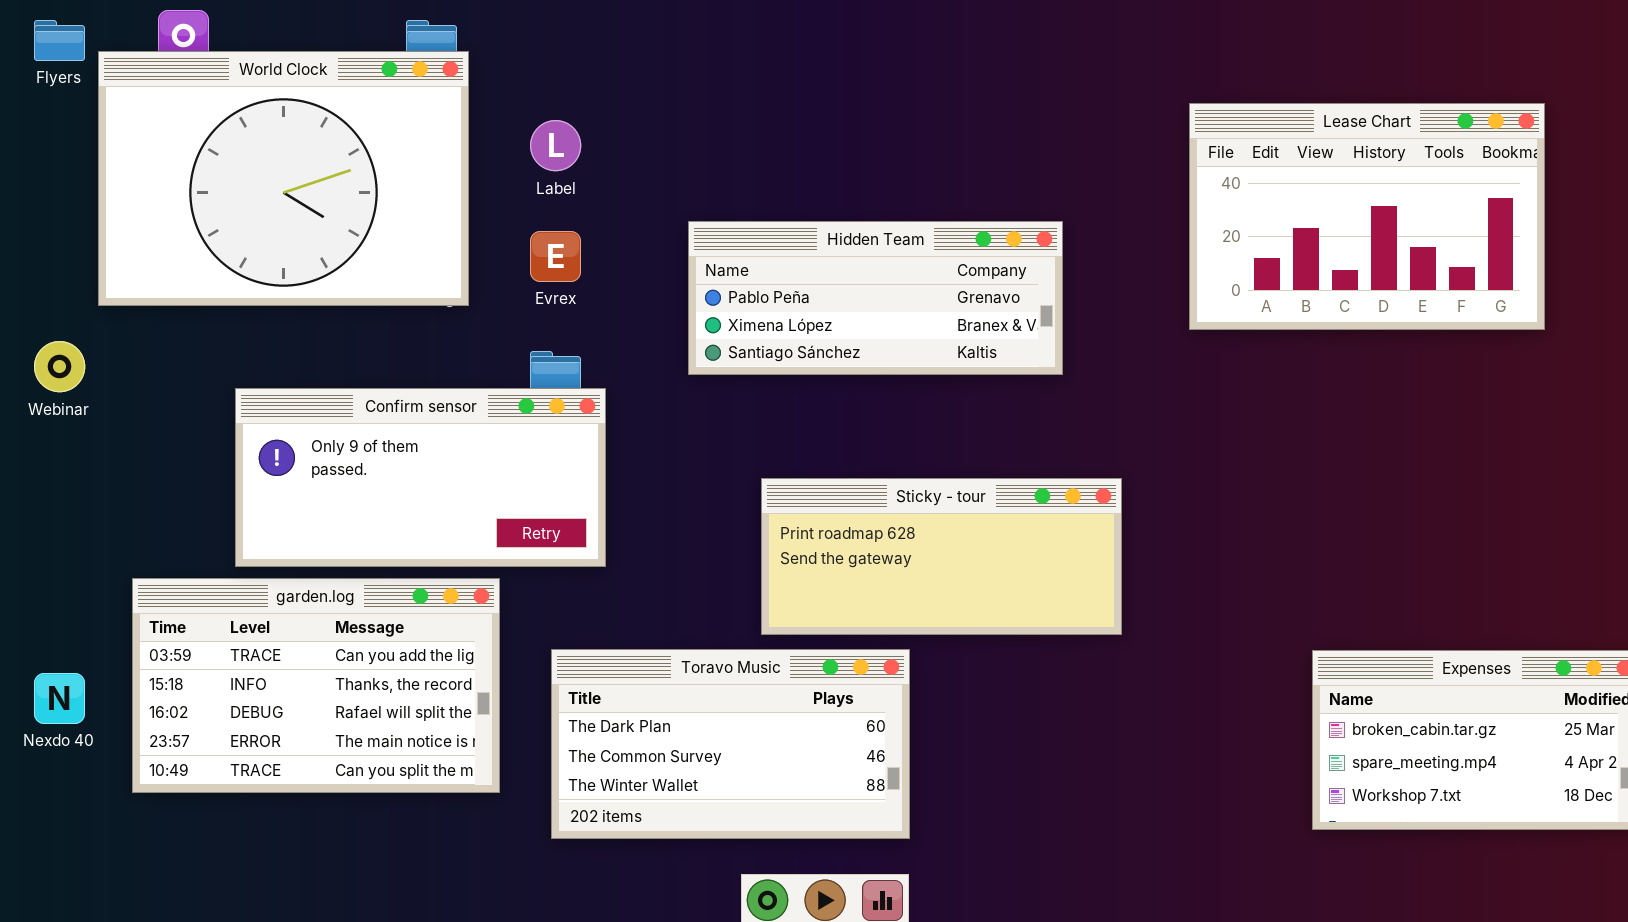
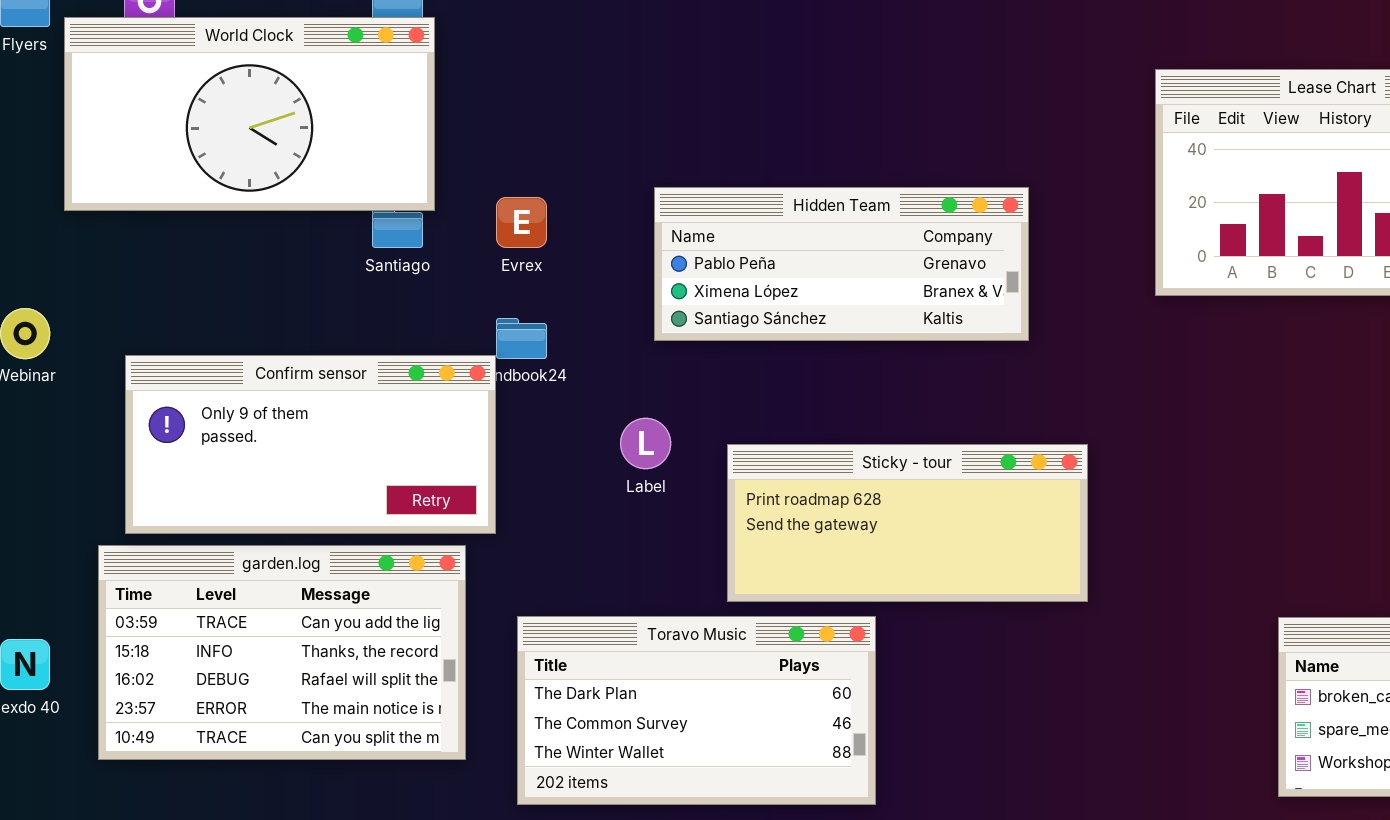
World Clock: [98,51,469,306] -> [64,17,435,211], resized
Label: [530,120,581,171] -> [620,418,671,469], moved
Confirm sensor: [235,388,606,567] -> [125,355,496,534], moved

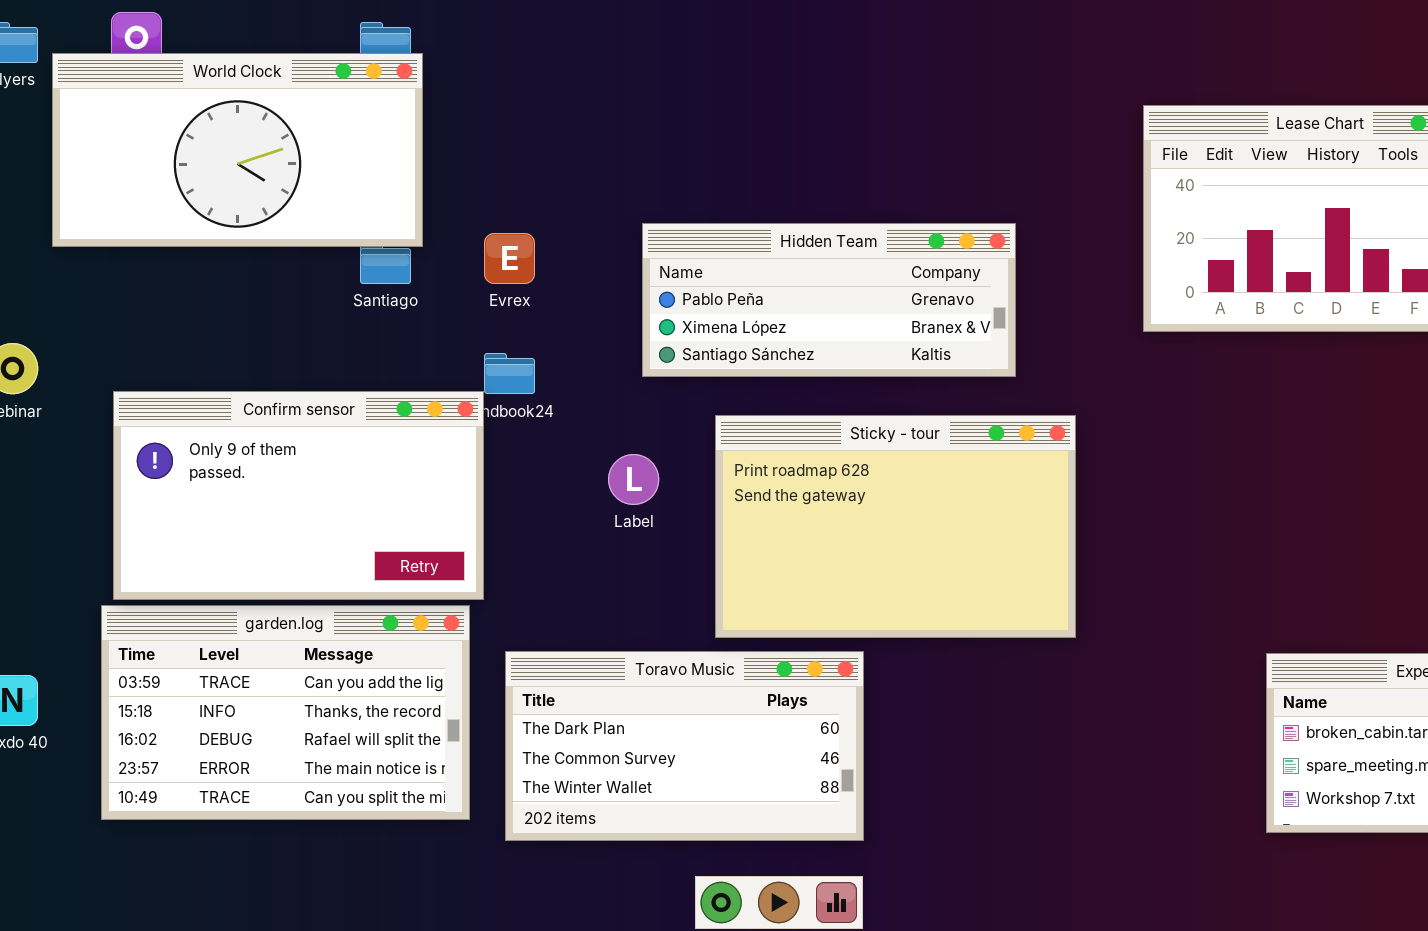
Confirm sensor: [125,355,496,534] -> [113,391,484,600], resized
Sticky - tour: [727,444,1088,602] -> [715,415,1076,638], resized
garden.log: [98,545,466,760] -> [101,605,470,820], moved

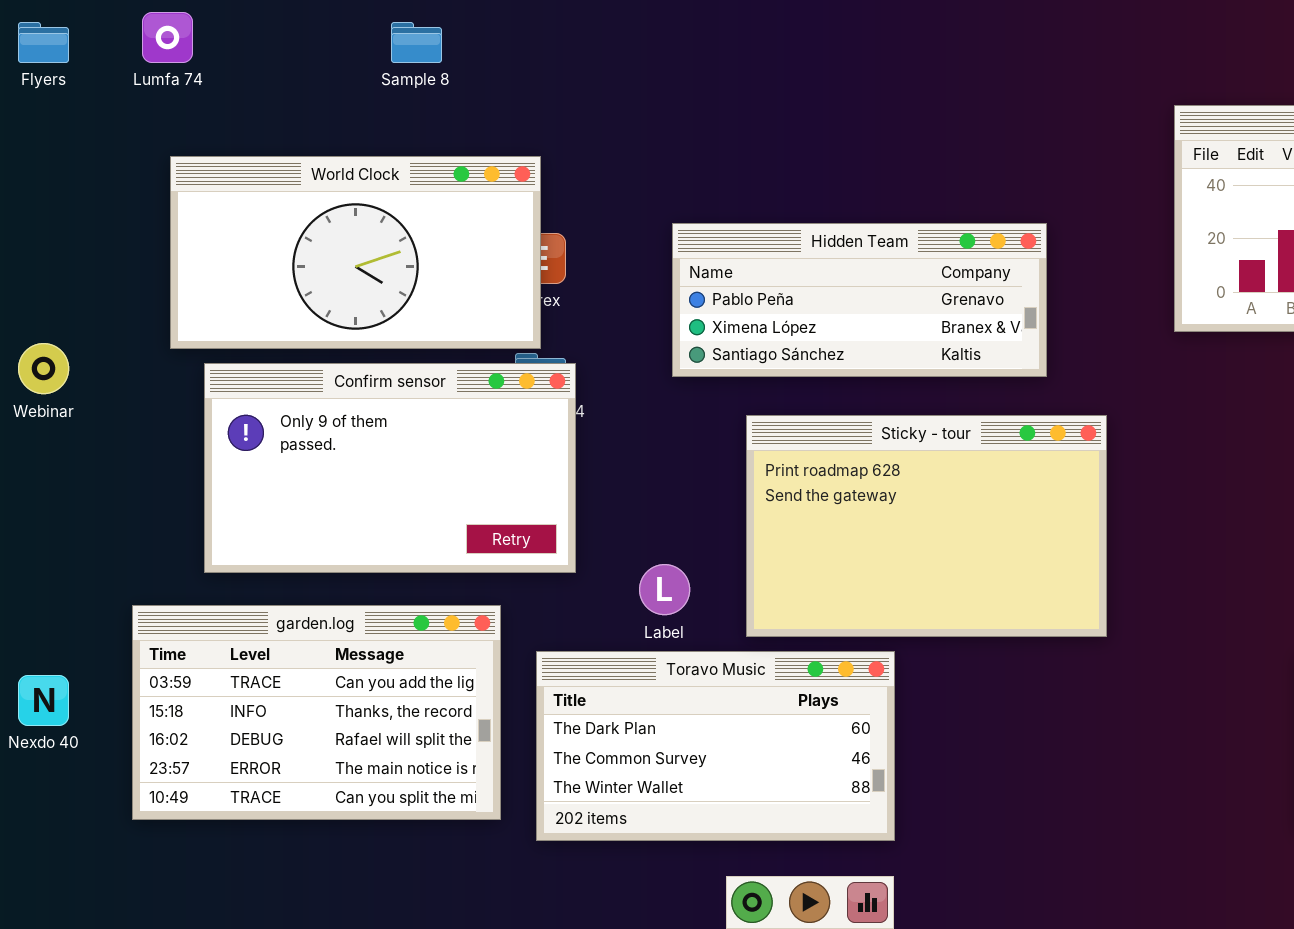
World Clock: [52,53,423,247] -> [170,156,541,349], moved
Confirm sensor: [113,391,484,600] -> [204,363,576,573], moved
Label: [608,454,659,505] -> [639,564,690,615], moved

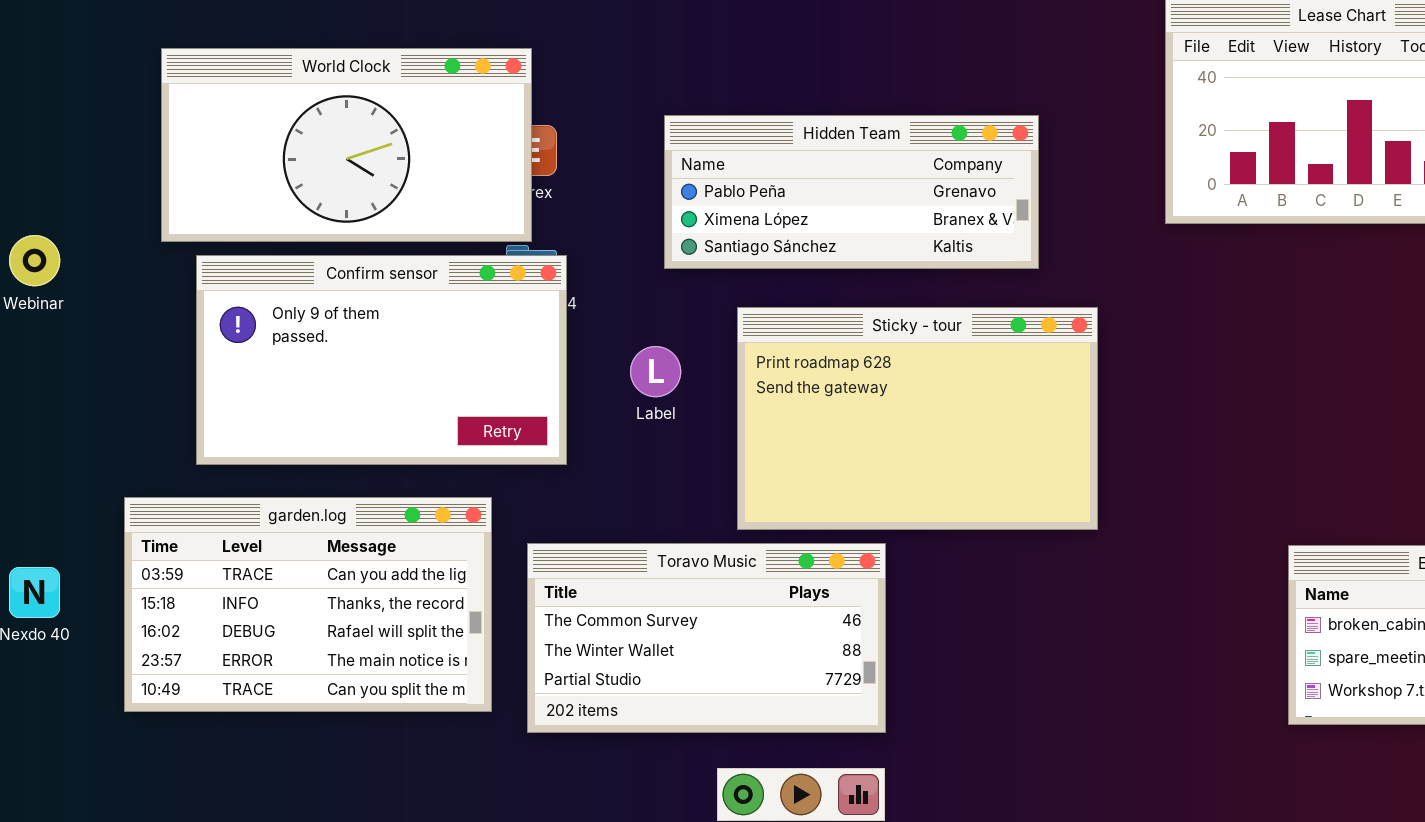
Label: [639,564,690,615] -> [630,346,681,397], moved
Toravo Music: [536,651,895,841] -> [527,543,886,733], scrolled down 1 row

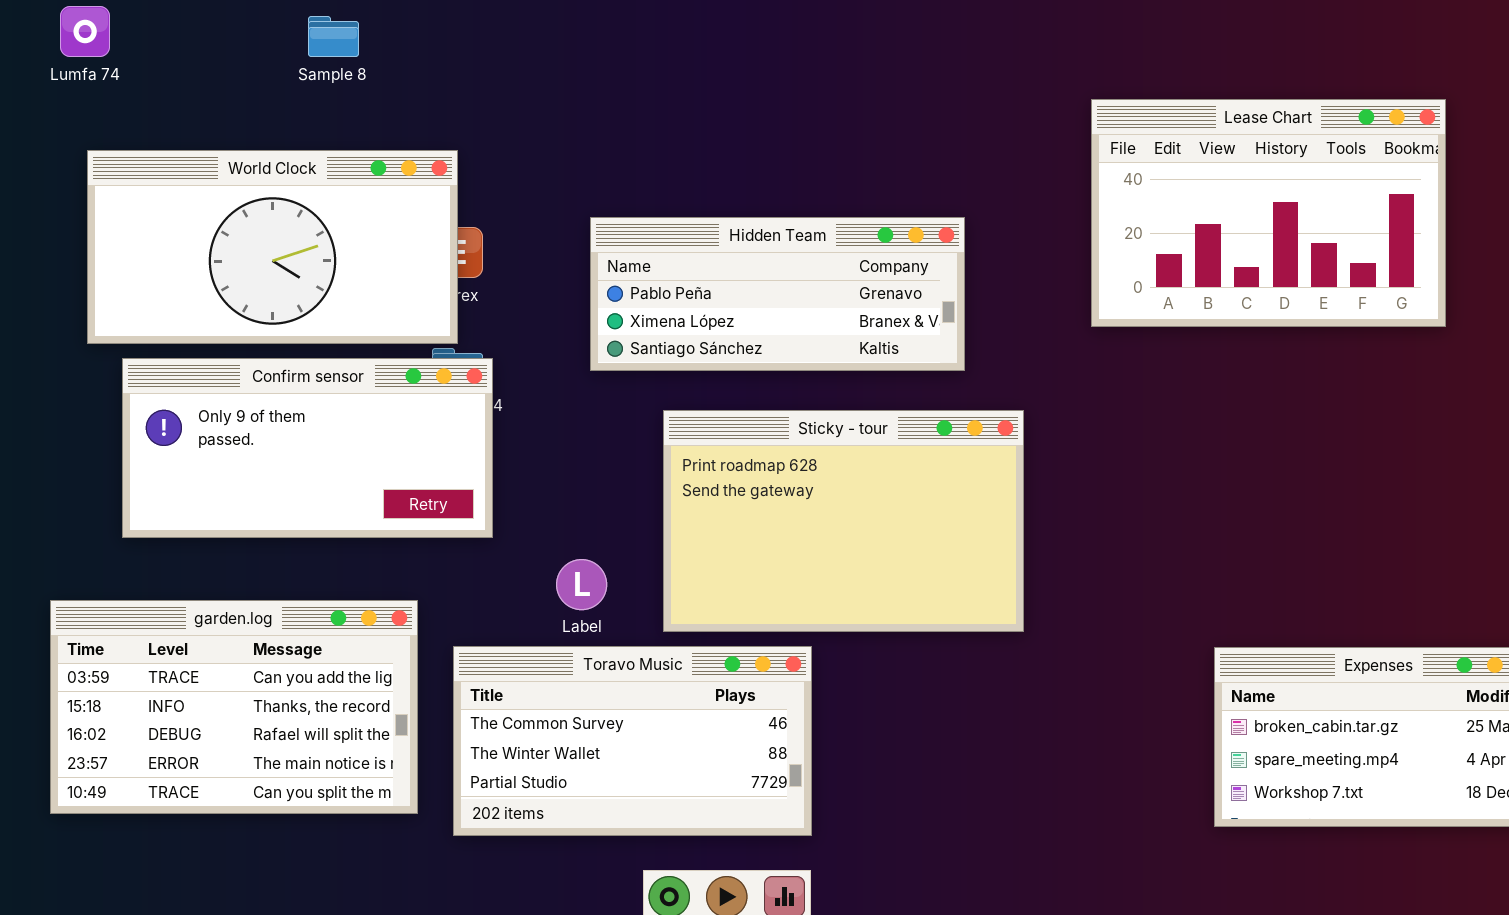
Confirm sensor: [196,255,567,465] -> [122,358,493,538], resized
Label: [630,346,681,397] -> [556,559,607,610], moved

